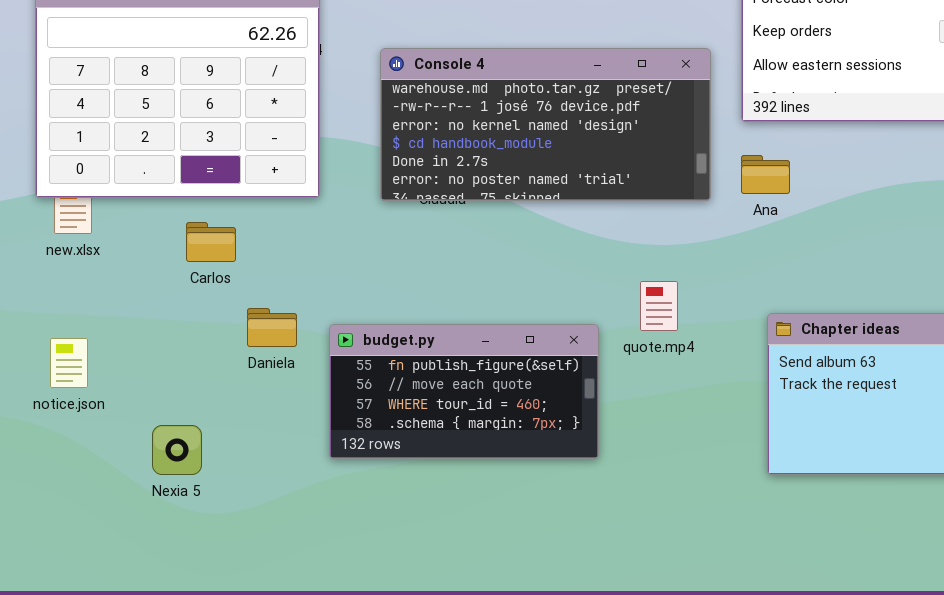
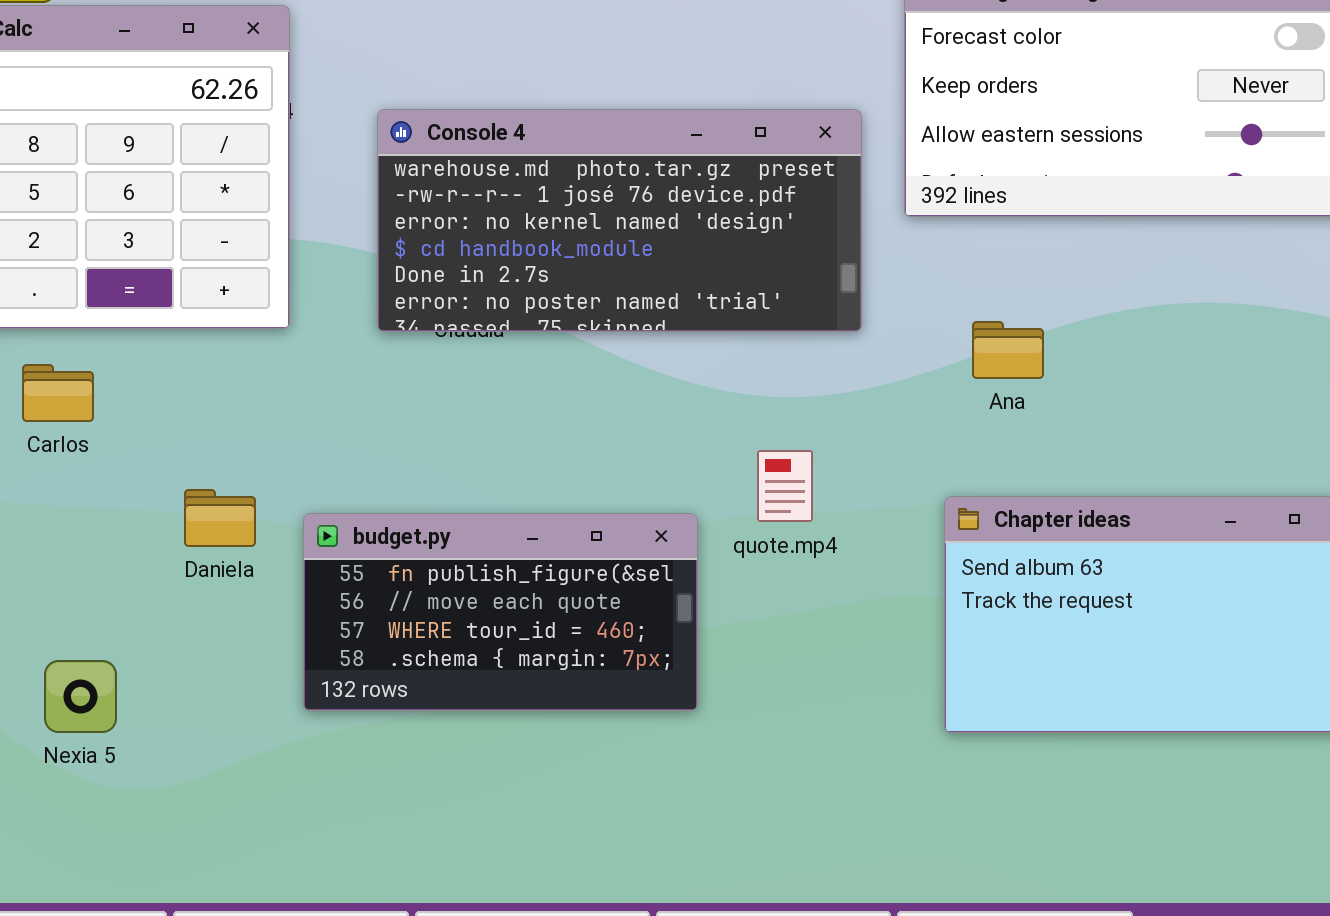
Ana: [741,155,790,194] -> [972,321,1044,379], moved
Carlos: [186,222,236,262] -> [22,364,94,422], moved

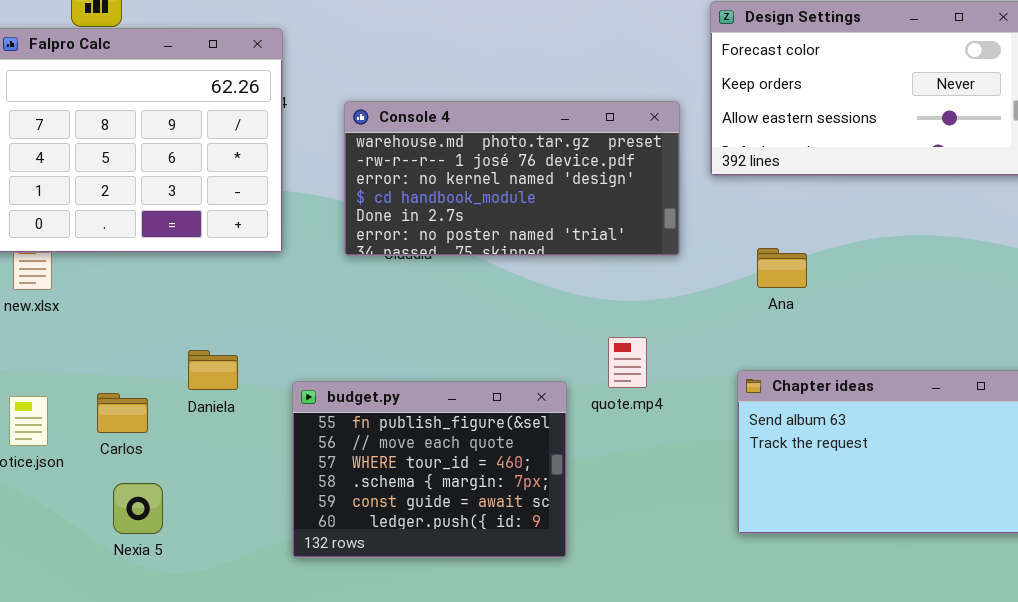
Carlos: [22,364,94,422] -> [97,393,148,433], moved
Daniela: [184,489,256,547] -> [188,350,238,390], moved
budget.py: [303,513,698,711] -> [292,381,567,558], resized

